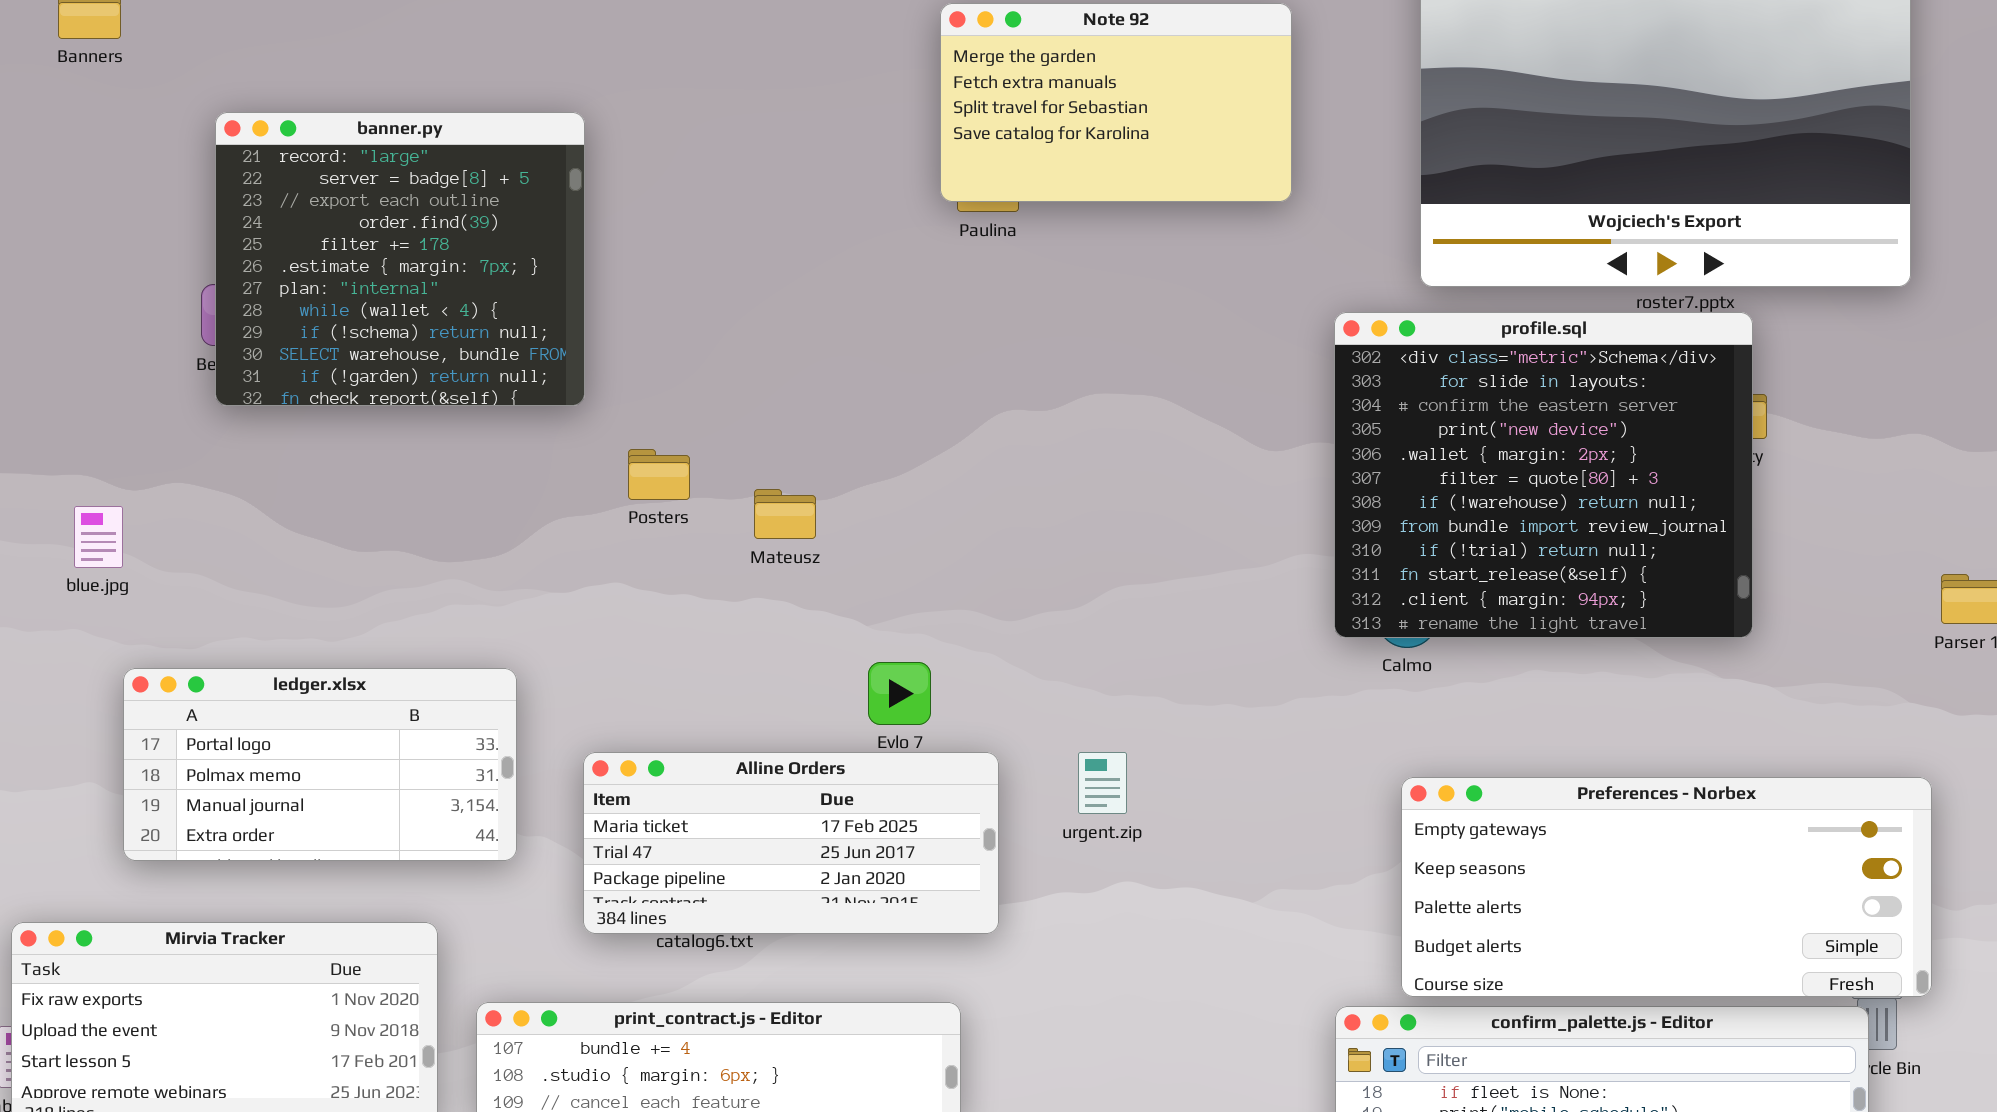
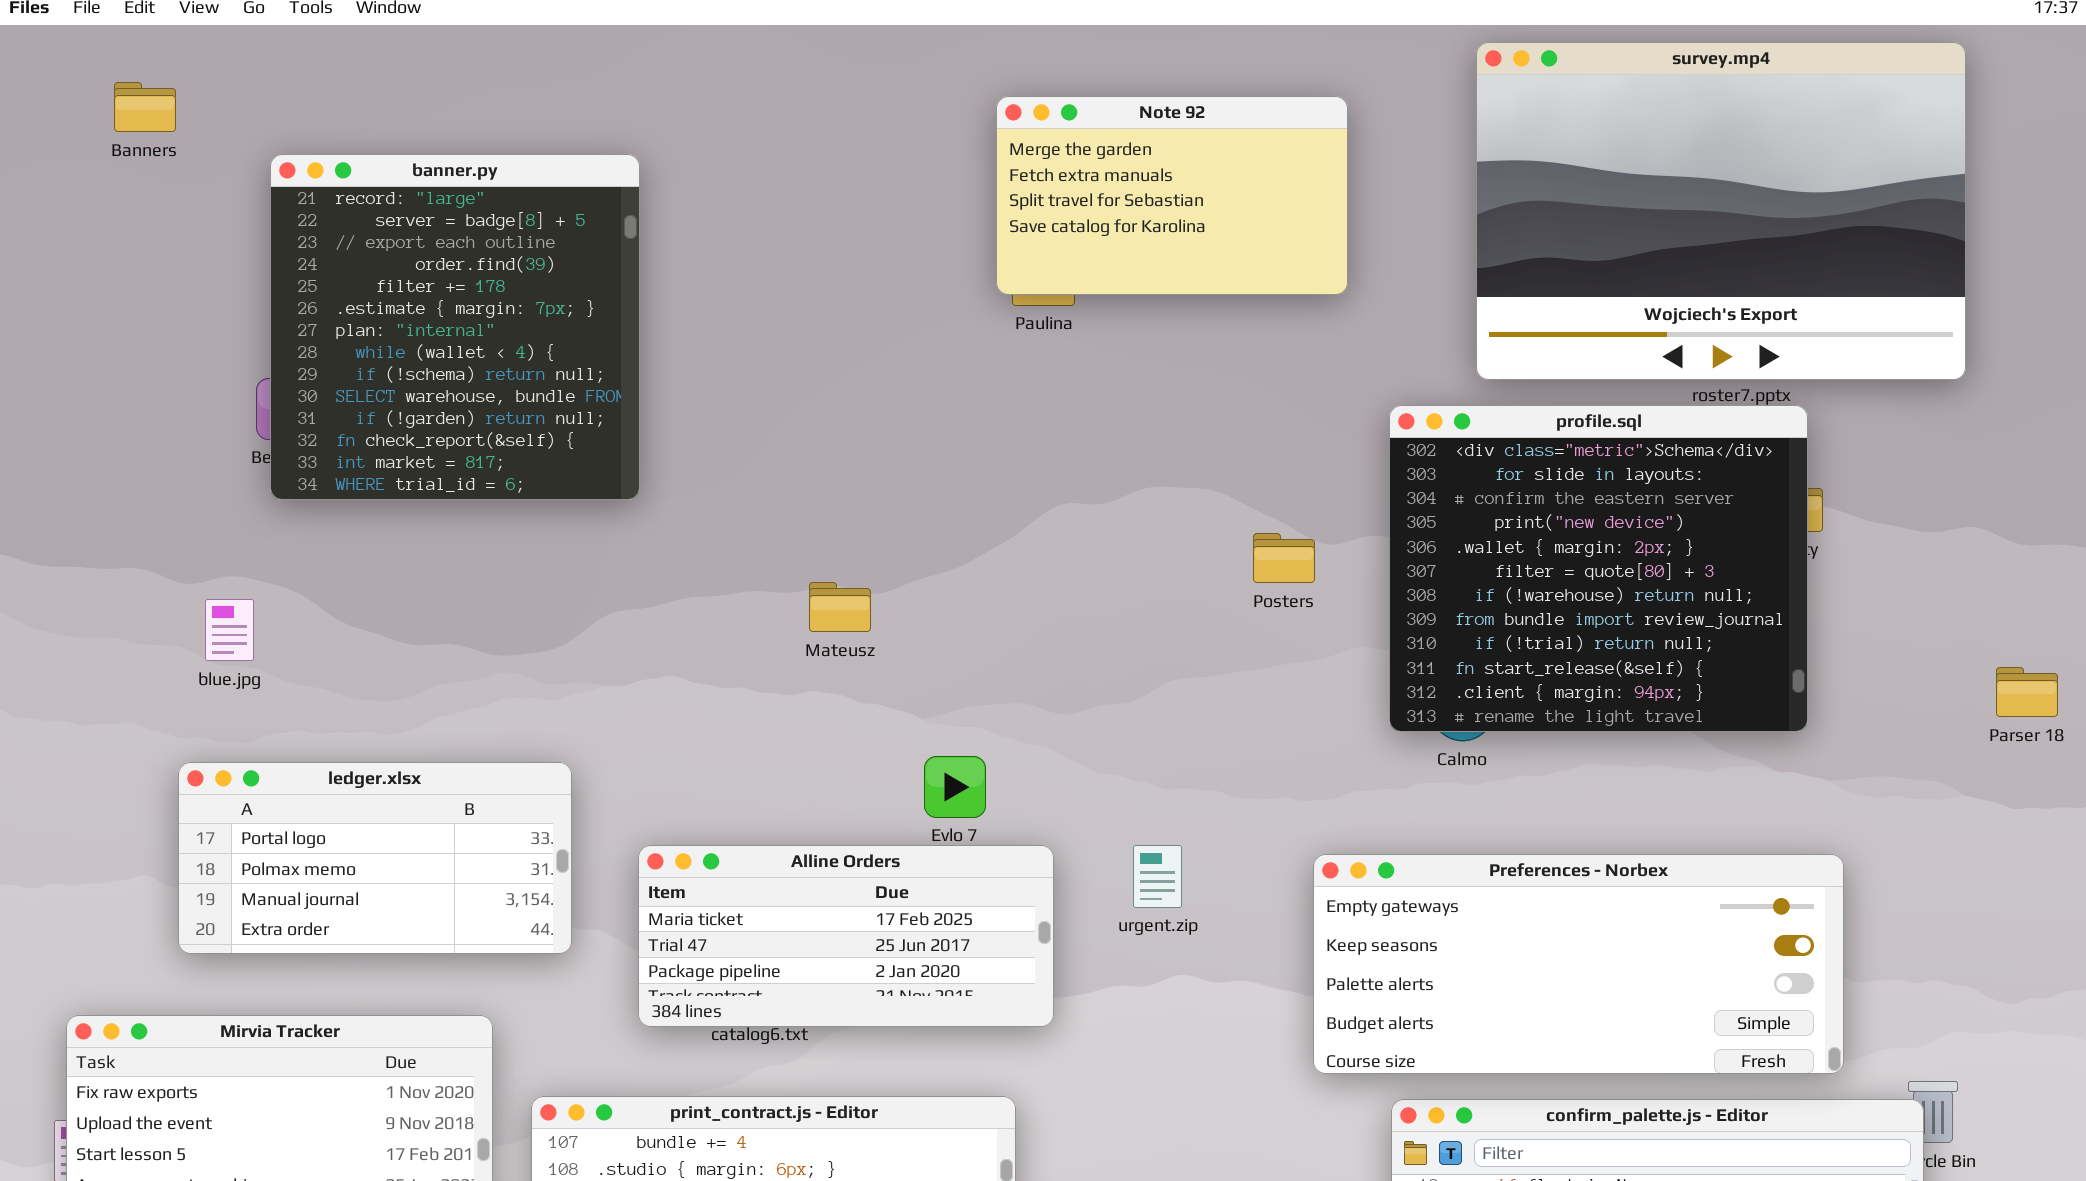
banner.py: [215,112,585,406] -> [270,154,640,500], resized
Posters: [628,449,690,500] -> [1253,533,1315,583], moved
blue.jpg: [74,506,123,568] -> [205,599,254,661], moved
Preferences - Norbex: [1401,777,1932,997] -> [1313,854,1844,1074], moved

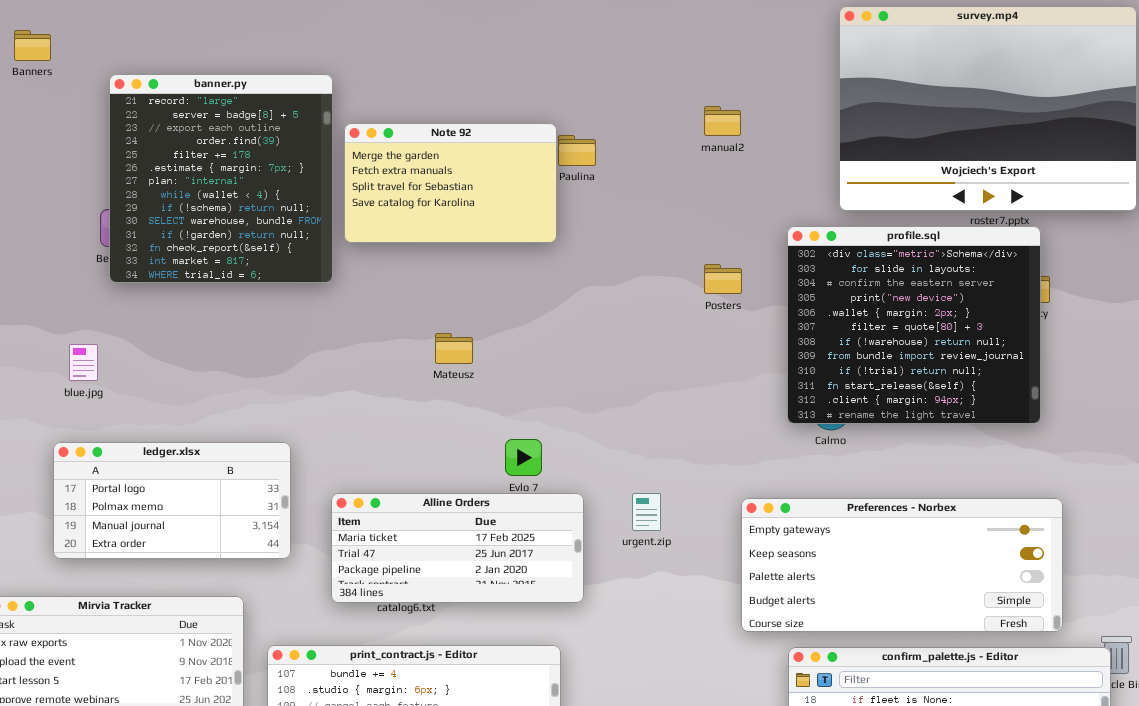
Note 92: [996,96,1348,295] -> [344,123,557,243], moved
Posters: [1253,533,1315,583] -> [704,264,742,294], moved

